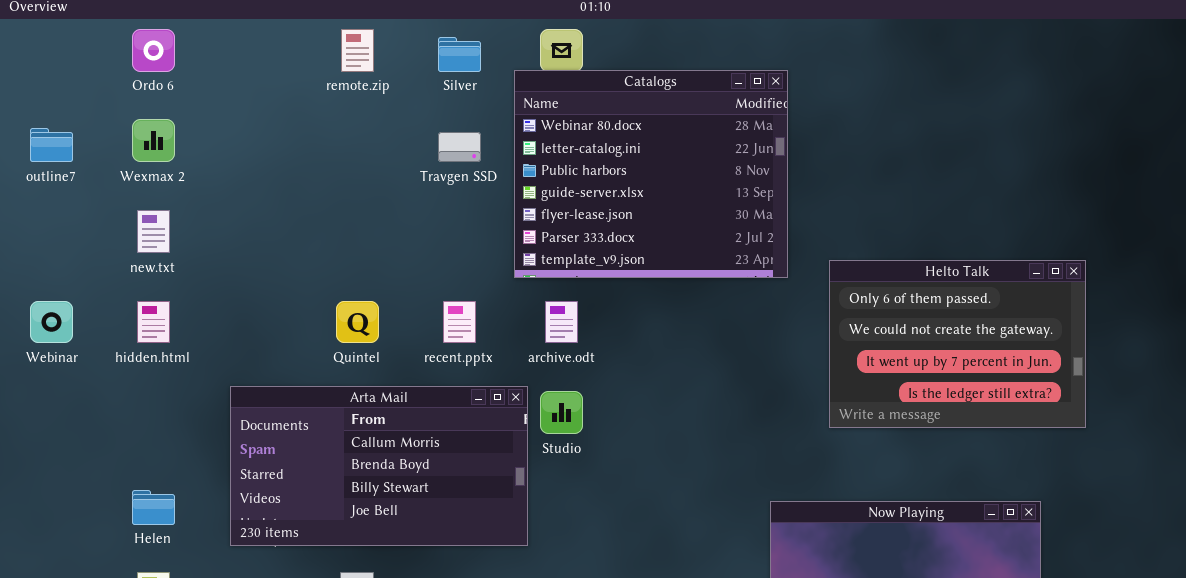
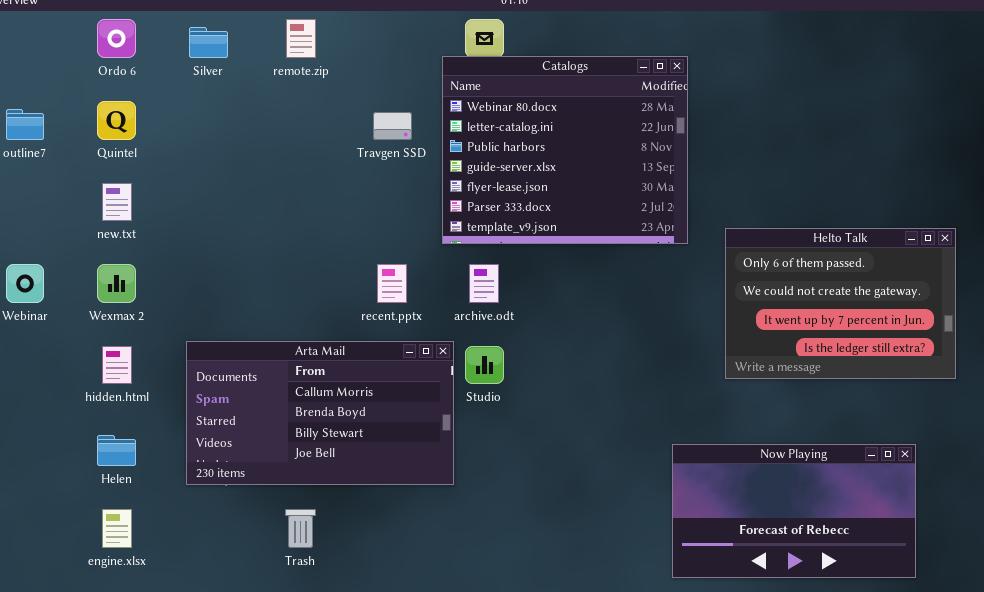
Silver: [438,37,481,72] -> [189,27,228,58], moved
Wexmax 2: [132,119,175,162] -> [97,264,136,303], moved
hidden.html: [137,301,170,343] -> [102,346,132,384], moved
Quintel: [336,301,379,343] -> [97,101,136,140], moved

